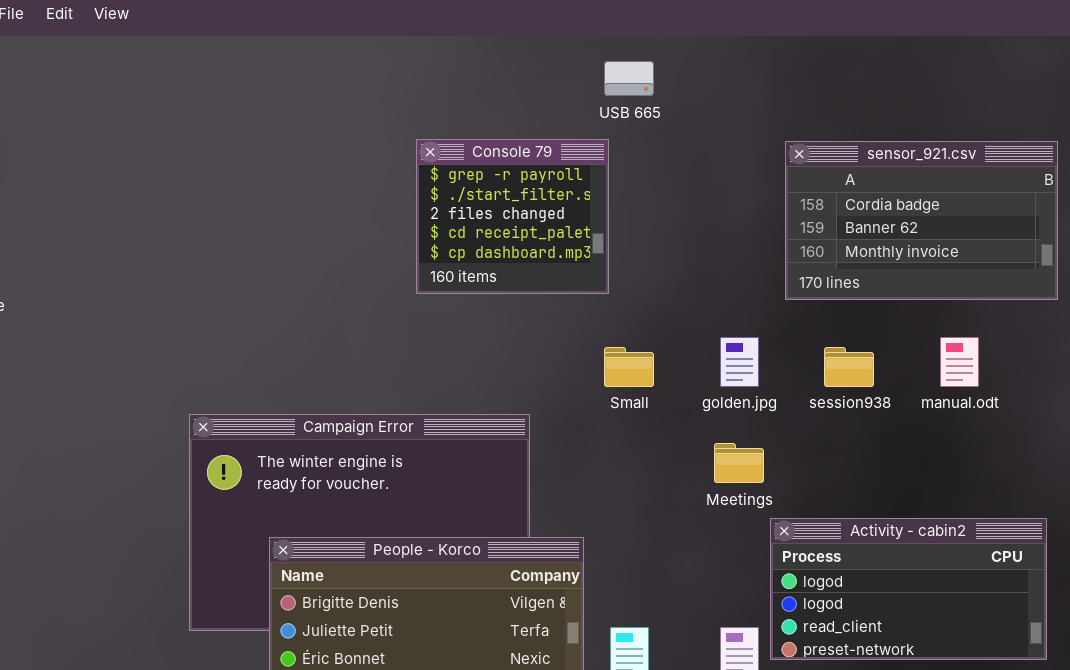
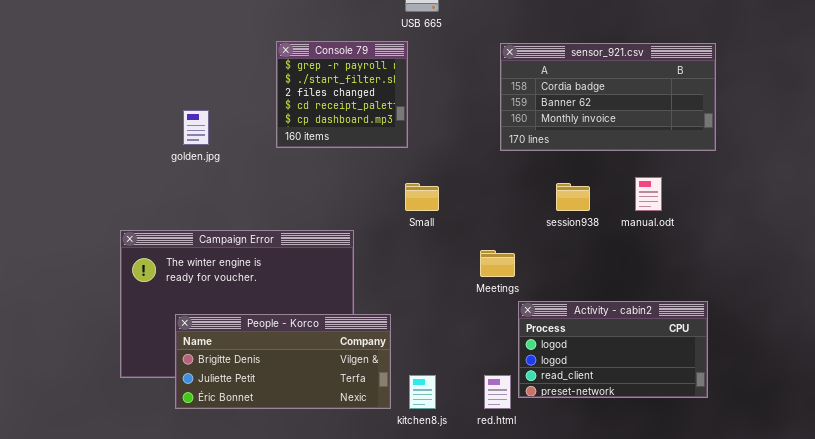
sensor_921.csv: [785,141,1058,300] -> [500,43,716,151], resized
golden.jpg: [720,337,759,387] -> [183,110,209,145], moved

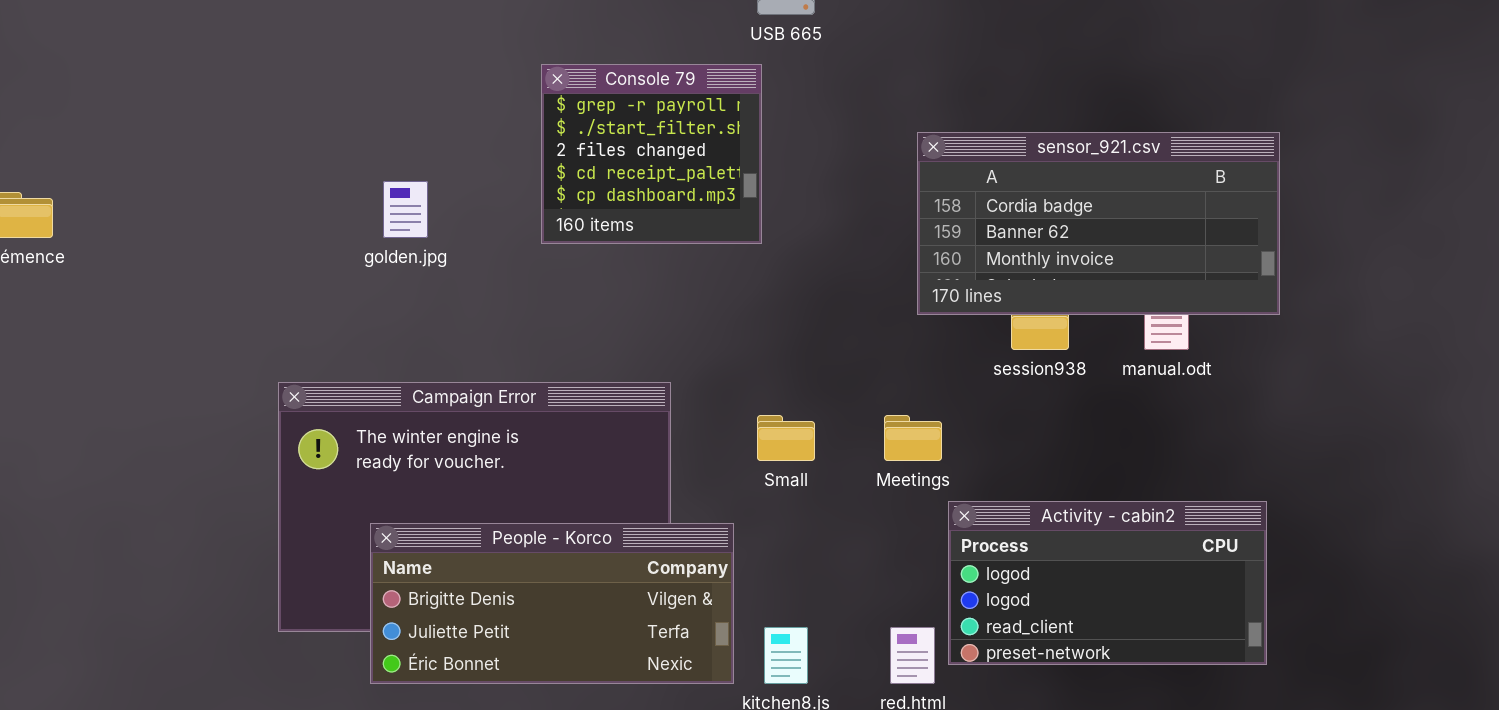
sensor_921.csv: [500,43,716,151] -> [917,132,1280,315], moved
Small: [405,183,439,211] -> [757,415,815,461], moved

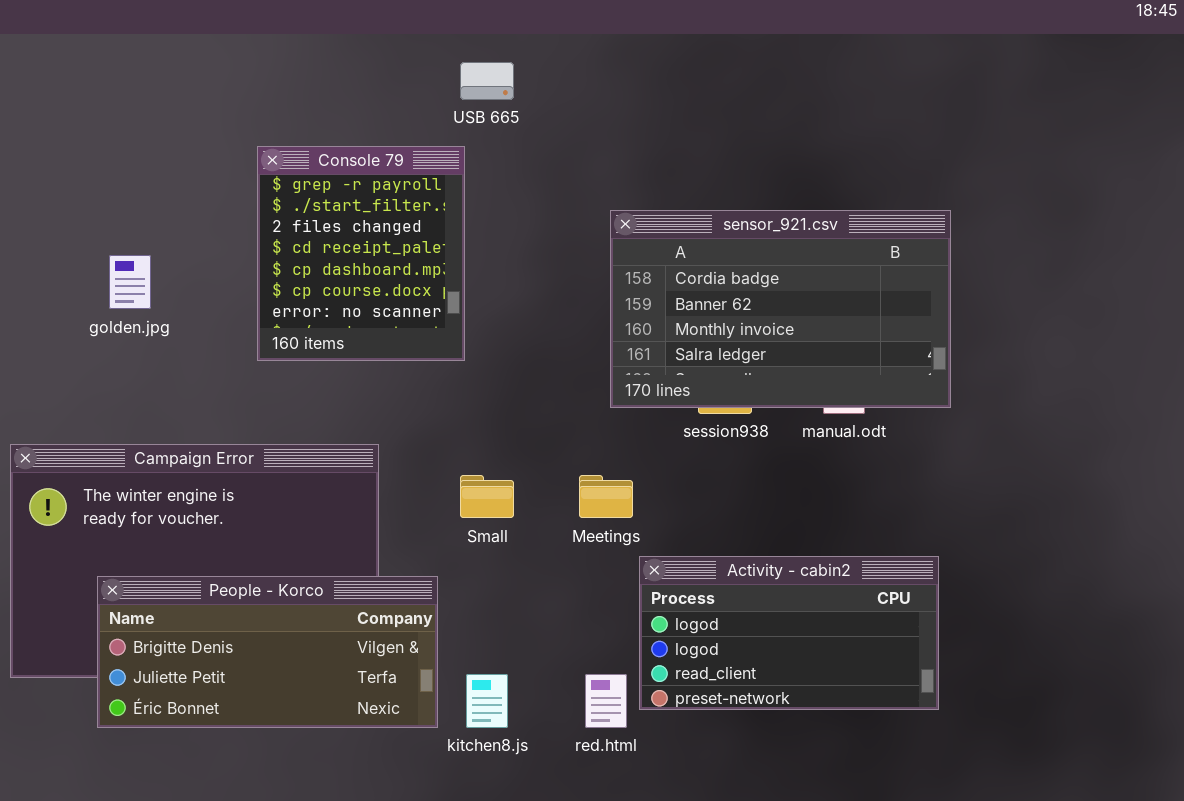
Console 79: [541,64,762,244] -> [257,146,465,361], resized
sensor_921.csv: [917,132,1280,315] -> [610,210,951,408], resized

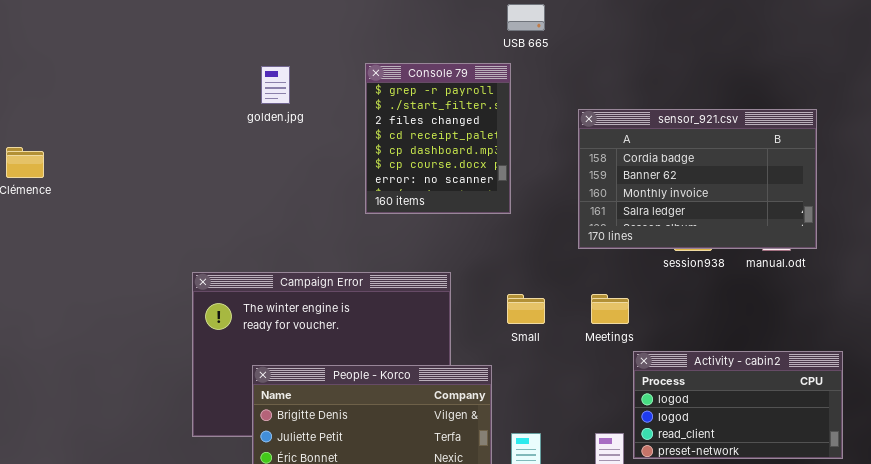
sensor_921.csv: [610,210,951,408] -> [578,109,817,249], moved
golden.jpg: [109,255,151,309] -> [261,66,290,104], moved

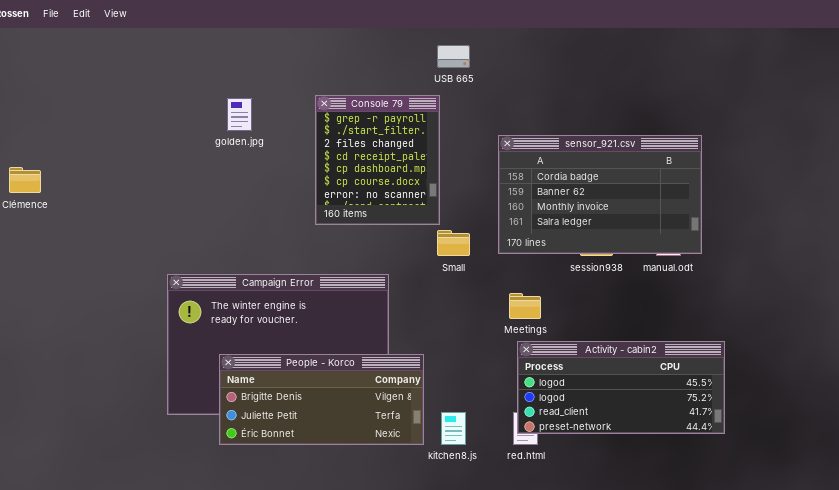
Small: [507,294,545,324] -> [437,230,470,256], moved
Activity - cabin2: [633,351,843,459] -> [517,341,725,434], resized

